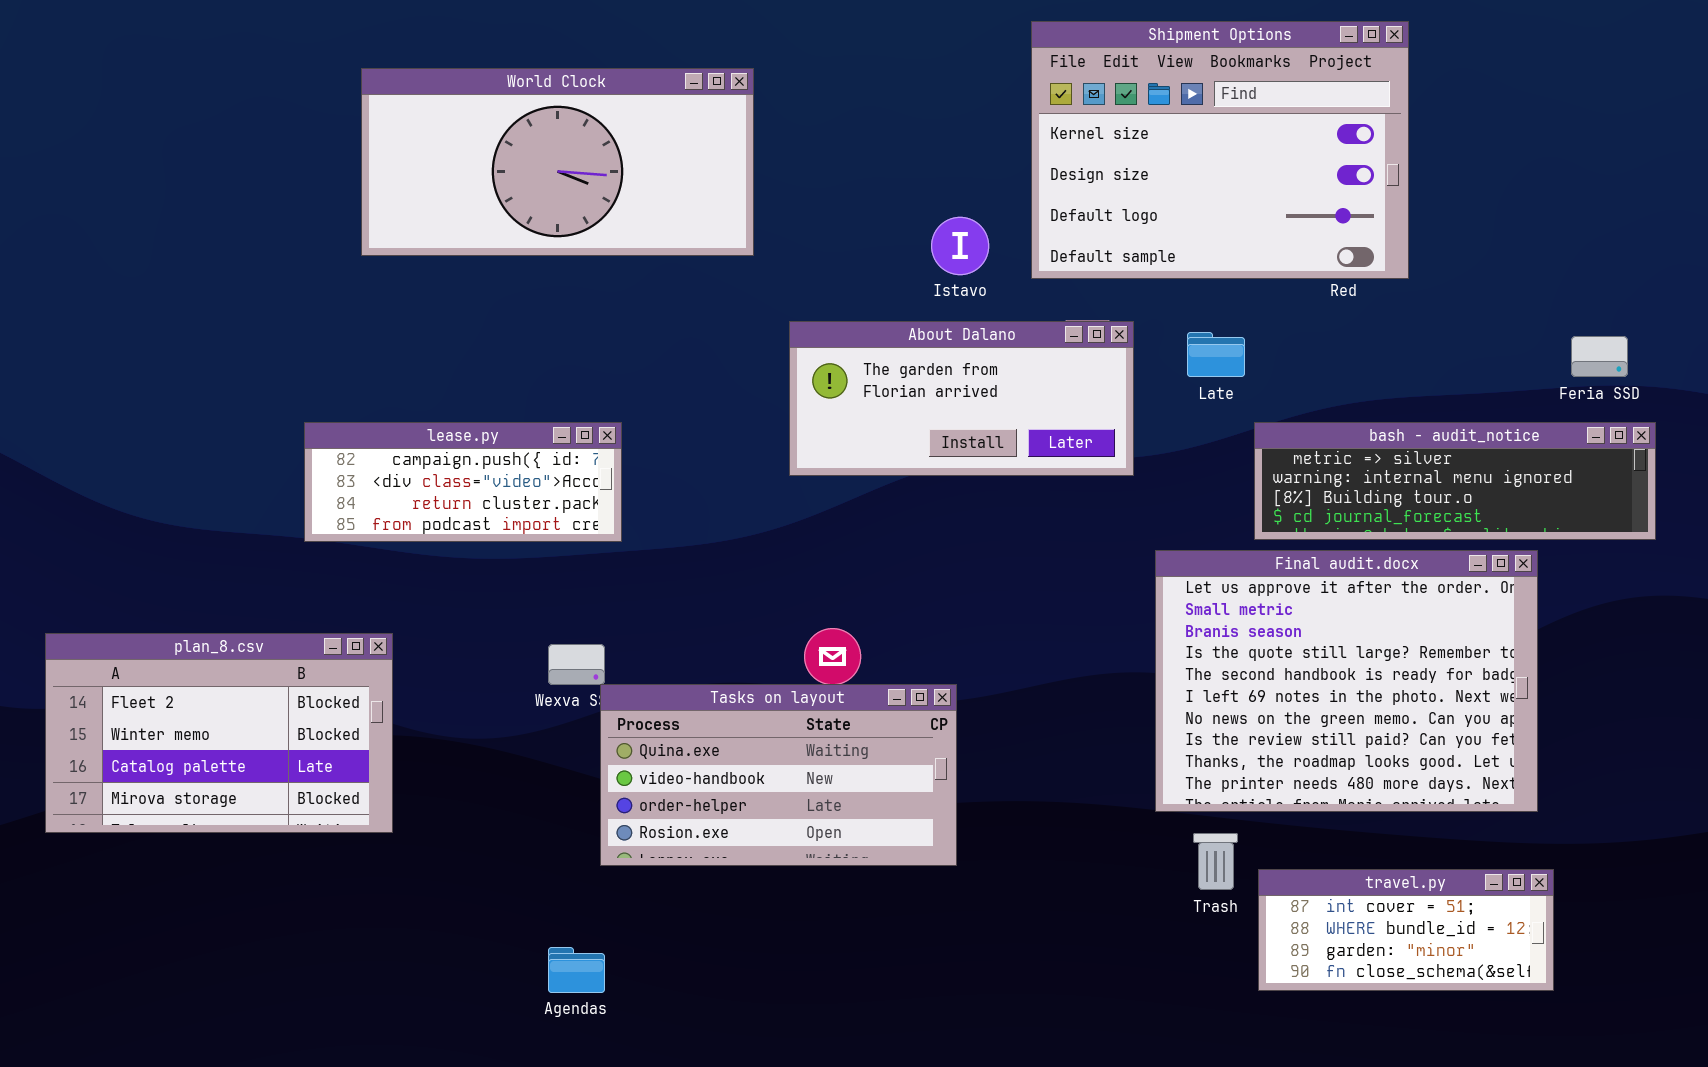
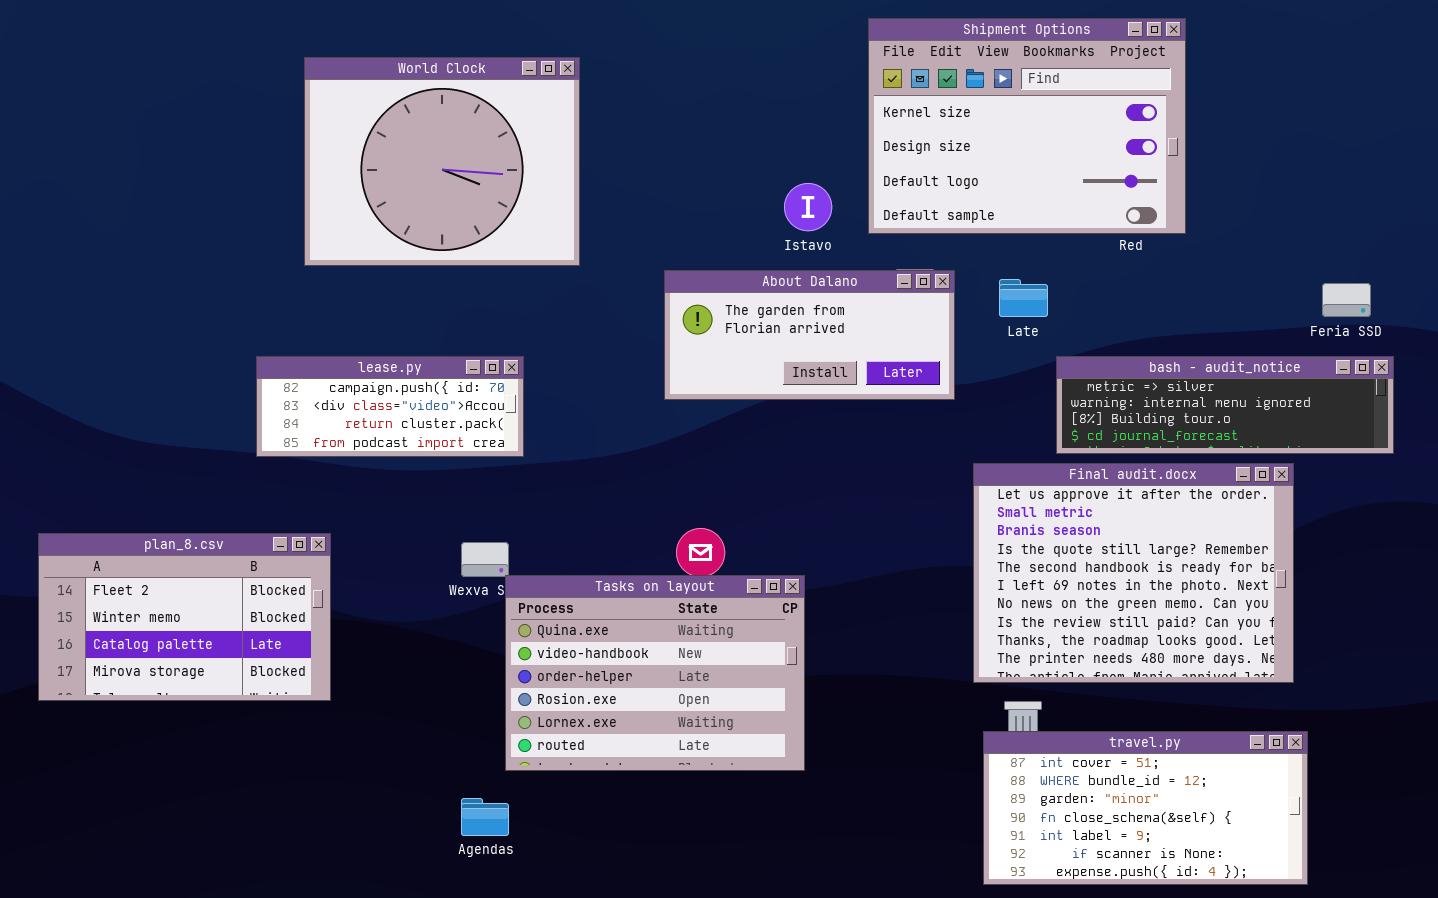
World Clock: [361,68,754,256] -> [304,57,580,266], resized
Tasks on layout: [600,684,957,866] -> [505,575,805,771], resized
travel.py: [1258,869,1554,991] -> [983,731,1308,885], resized

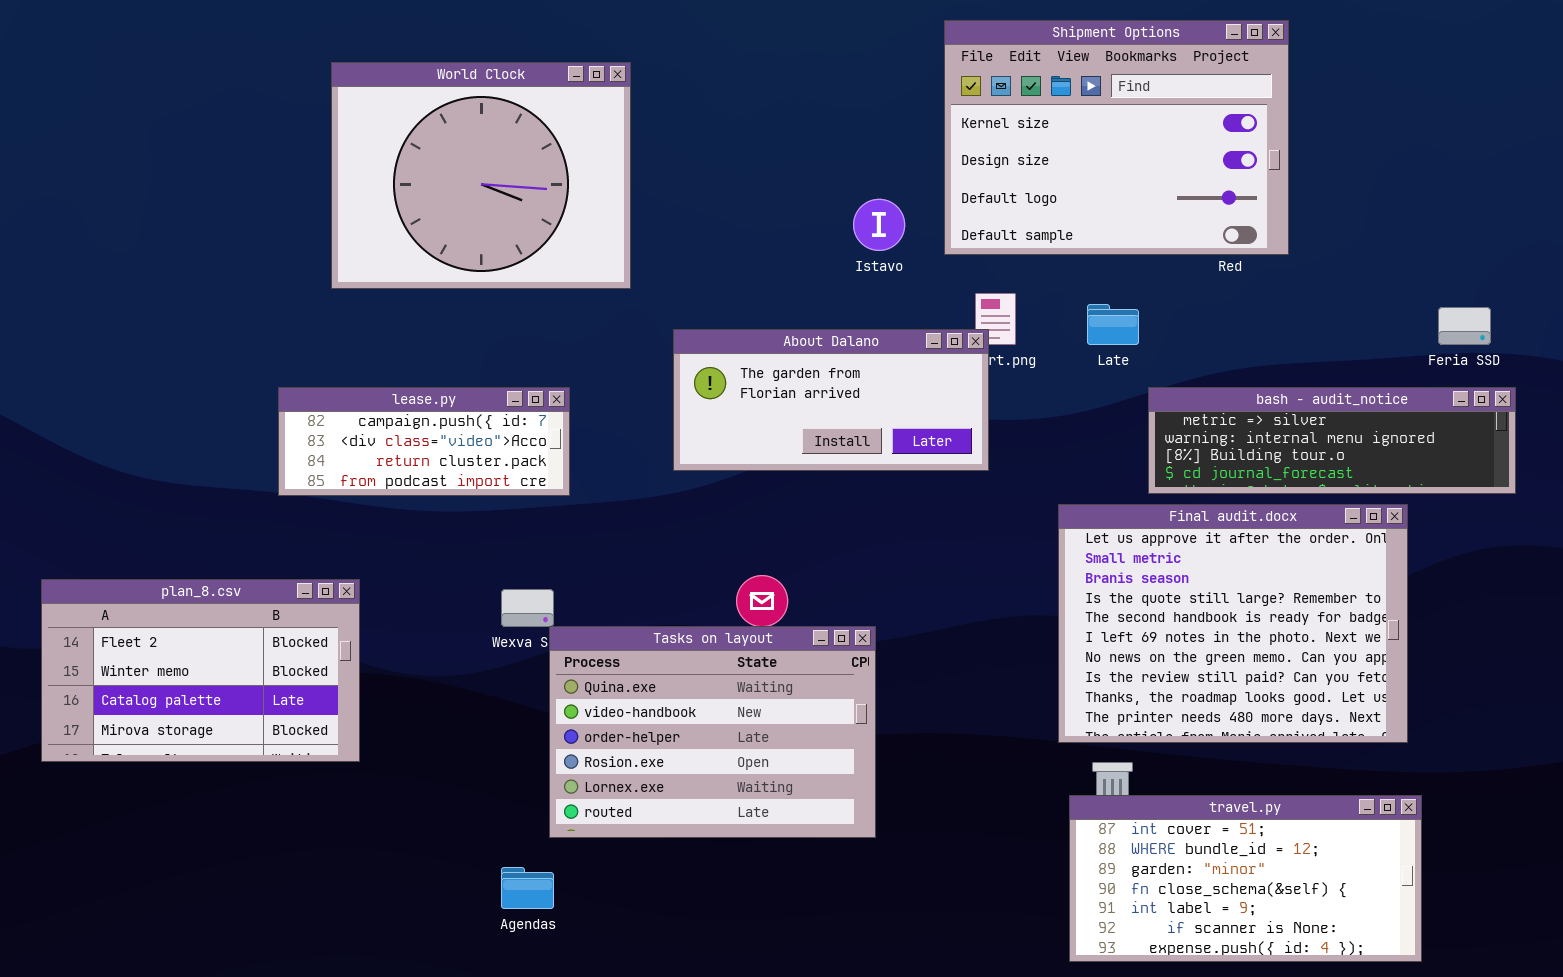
About Dalano: [664,270,955,400] -> [673,329,989,471], moved

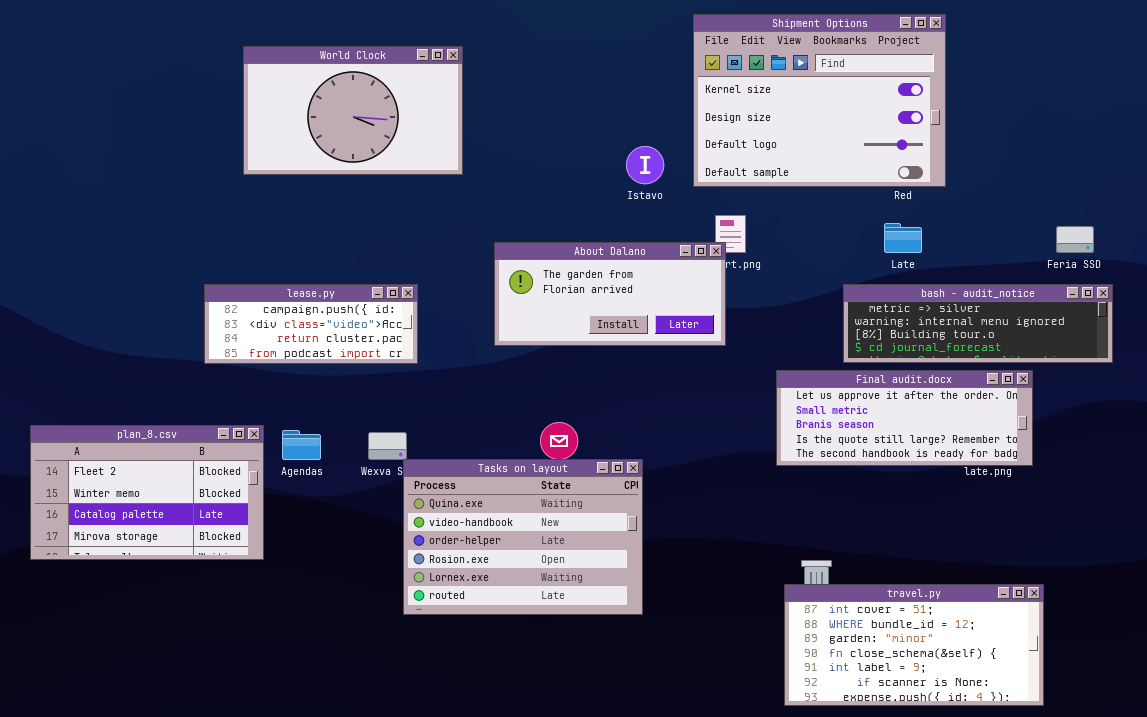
World Clock: [331,62,631,289] -> [243,46,463,175], resized
Late: [1087,304,1139,345] -> [884,223,922,253], moved
Final audit.docx: [1058,504,1408,743] -> [776,370,1033,466], resized
Agendas: [501,867,554,909] -> [282,430,321,460], moved

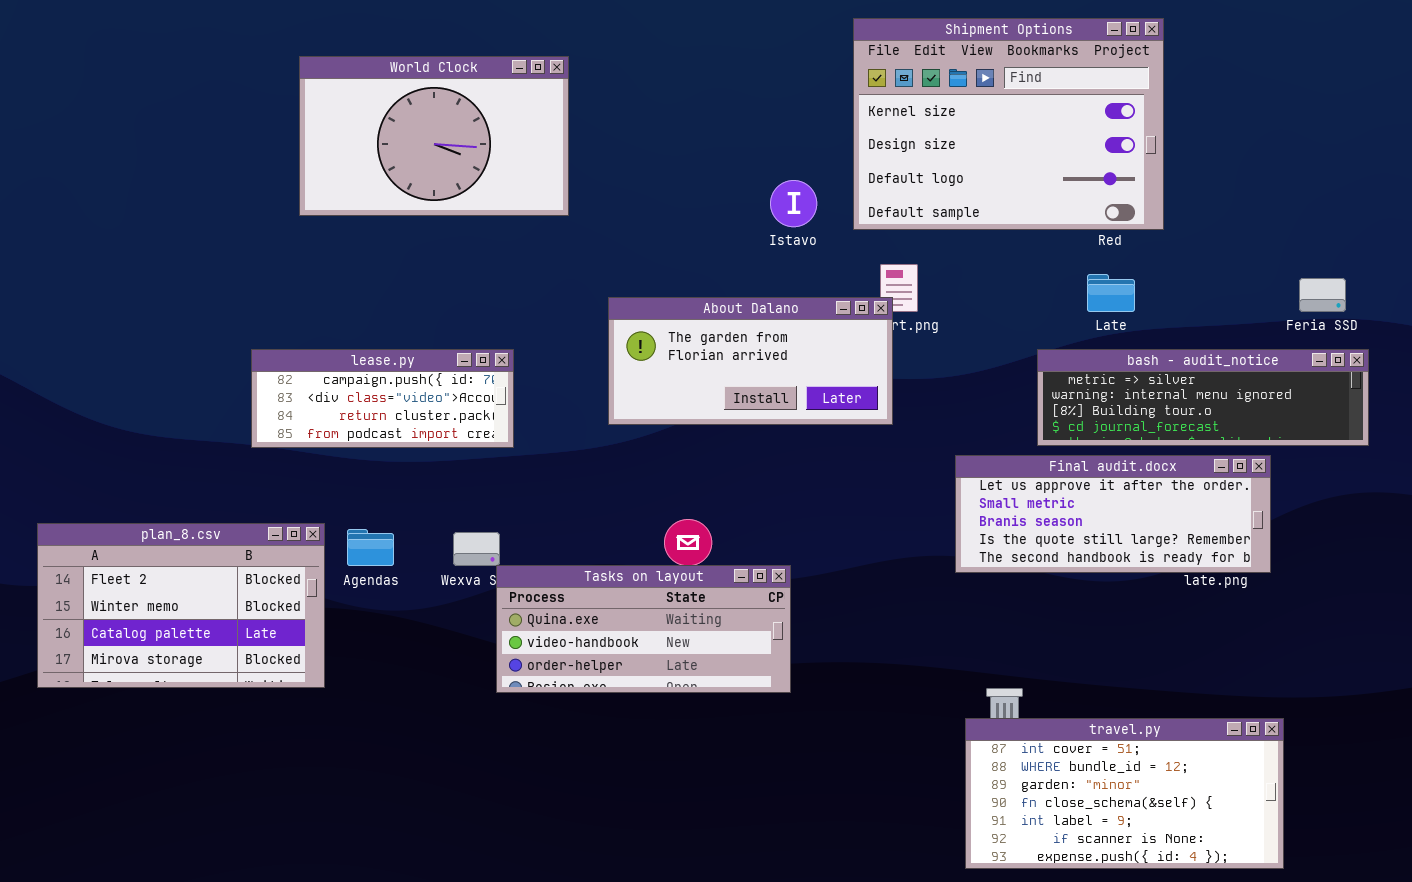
Tasks on layout: [403,459,643,615] -> [496,565,791,693], resized

